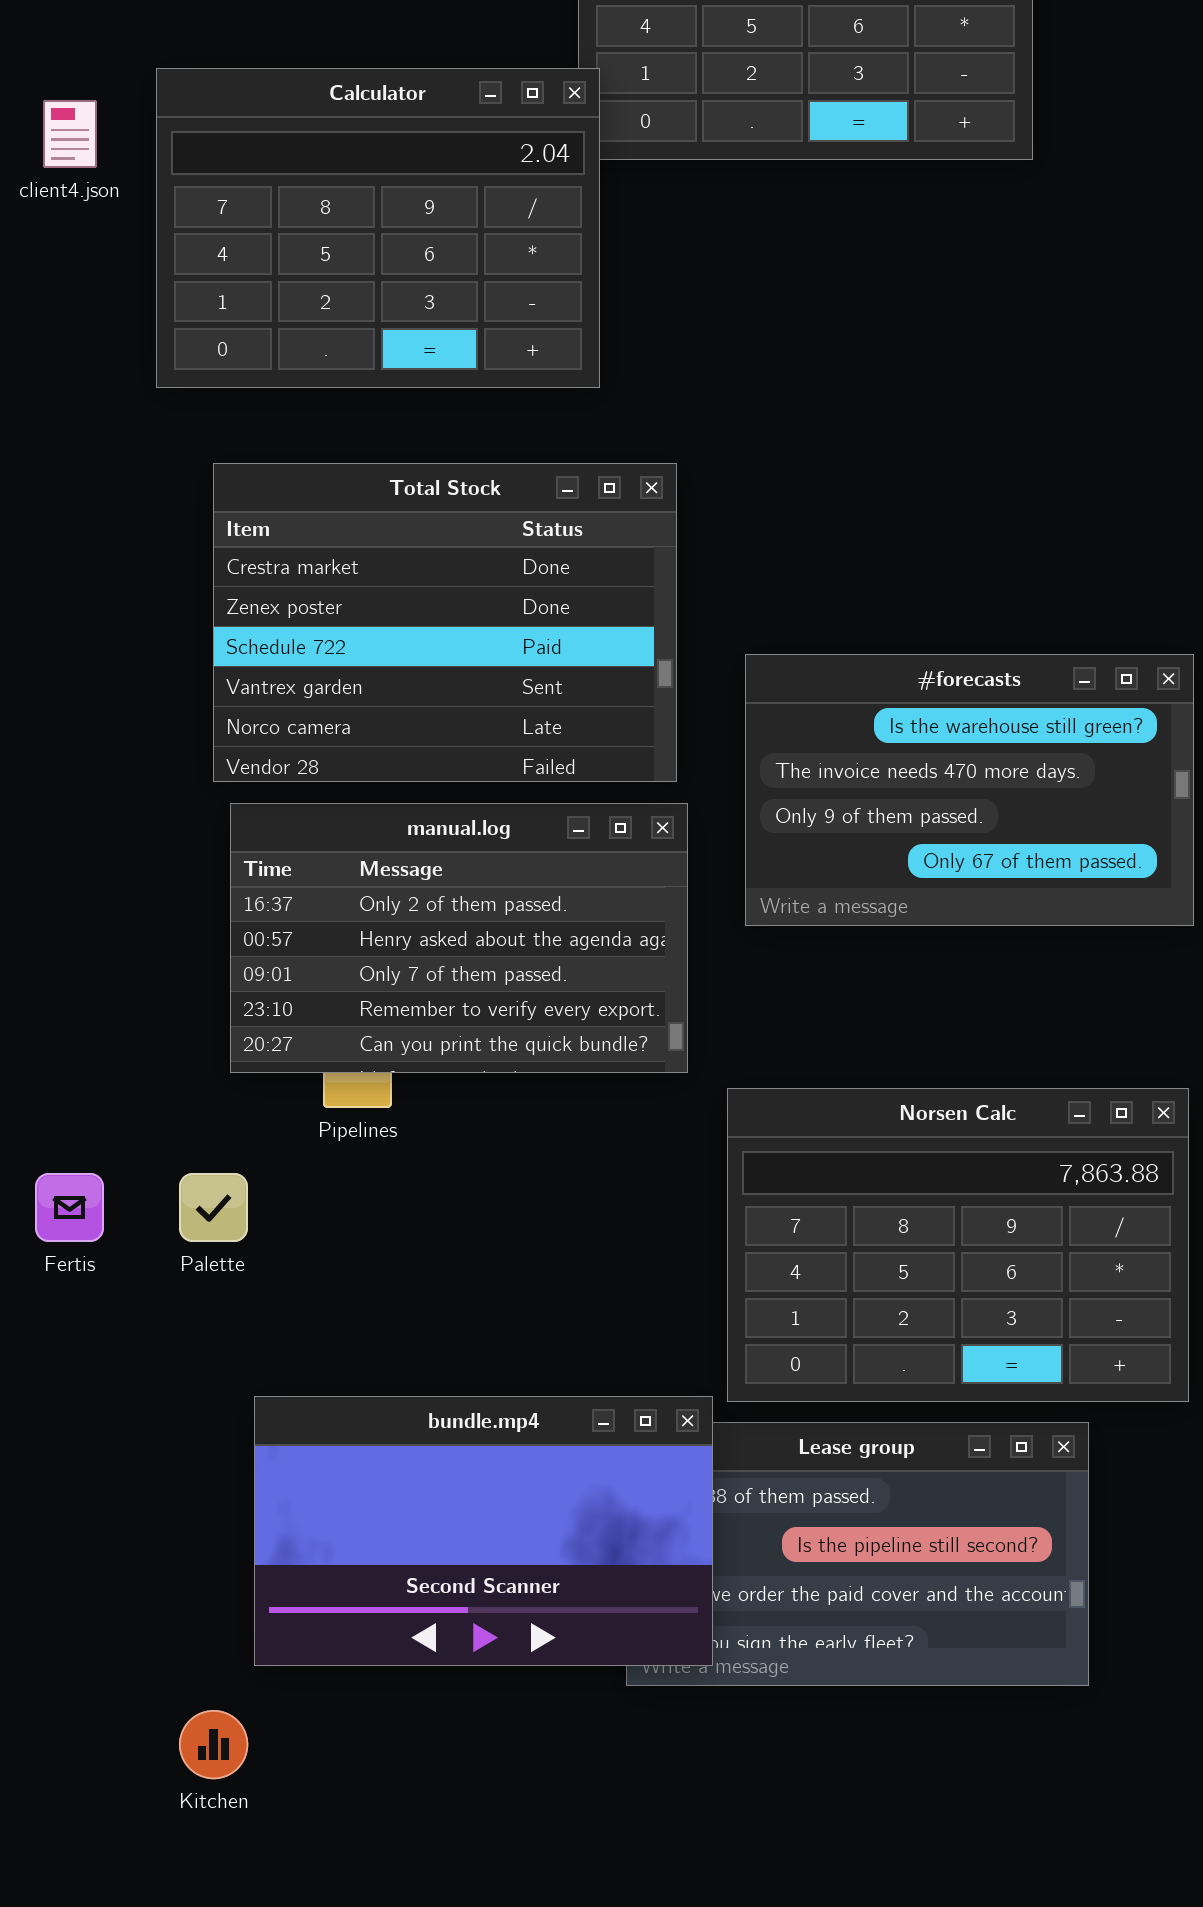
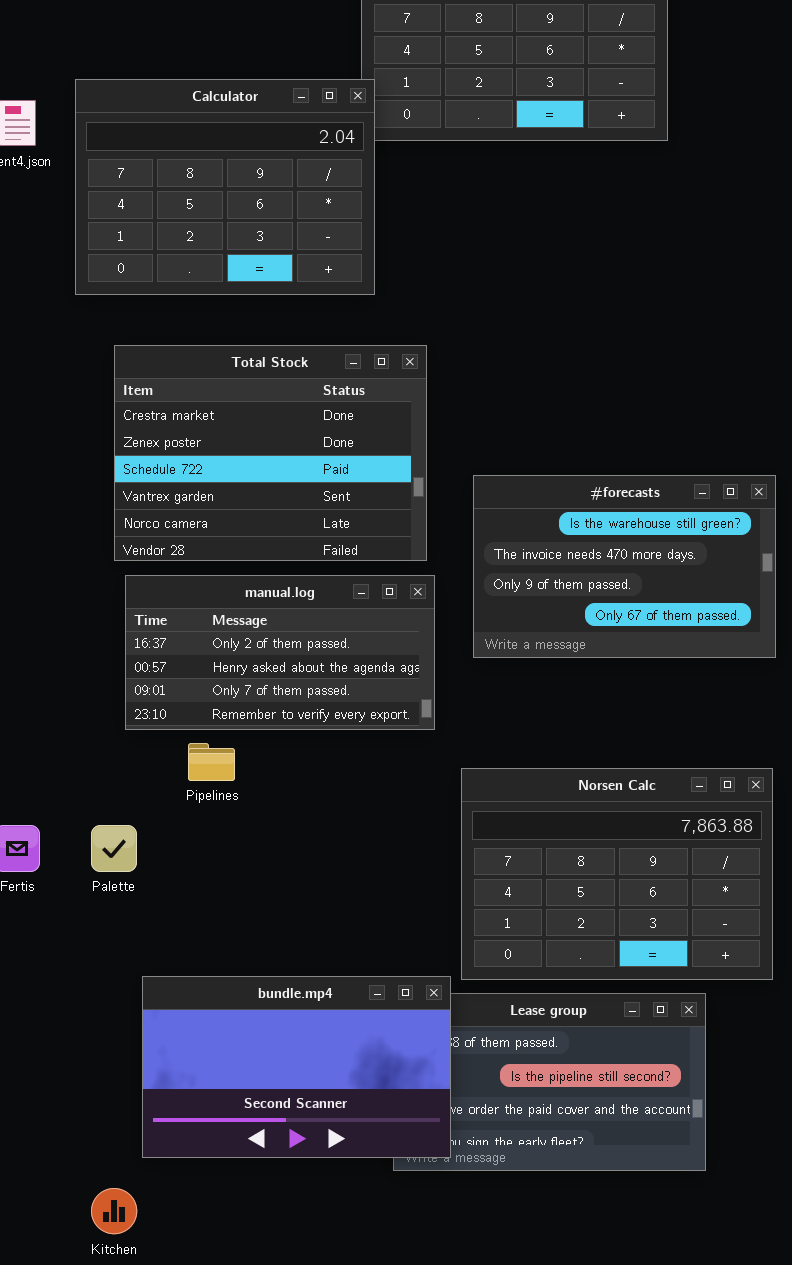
manual.log: [230,803,688,1073] -> [125,575,435,730], resized

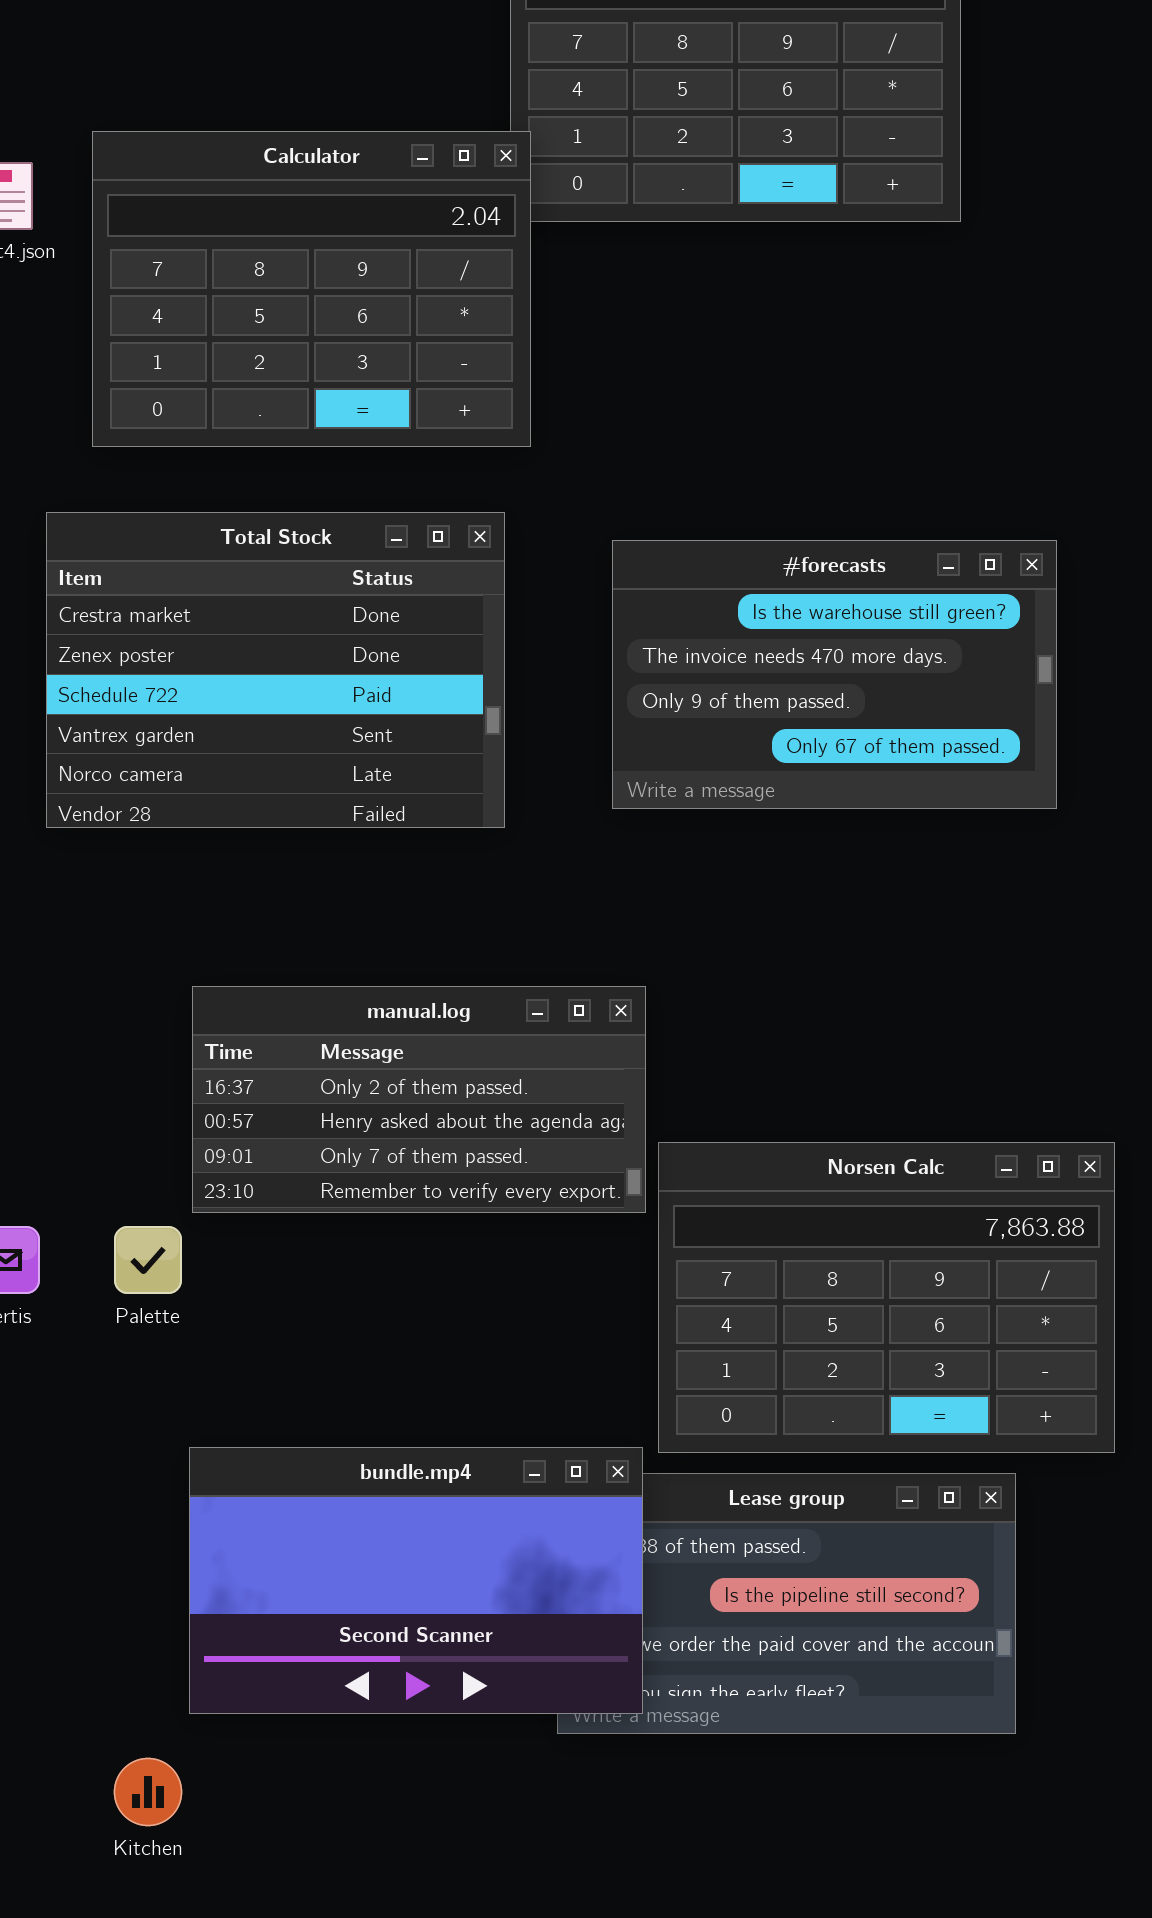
Total Stock: [114,345,427,561] -> [46,512,505,828], moved
#forecasts: [473,475,776,658] -> [612,540,1057,809], moved
manual.log: [125,575,435,730] -> [192,986,646,1213], moved

